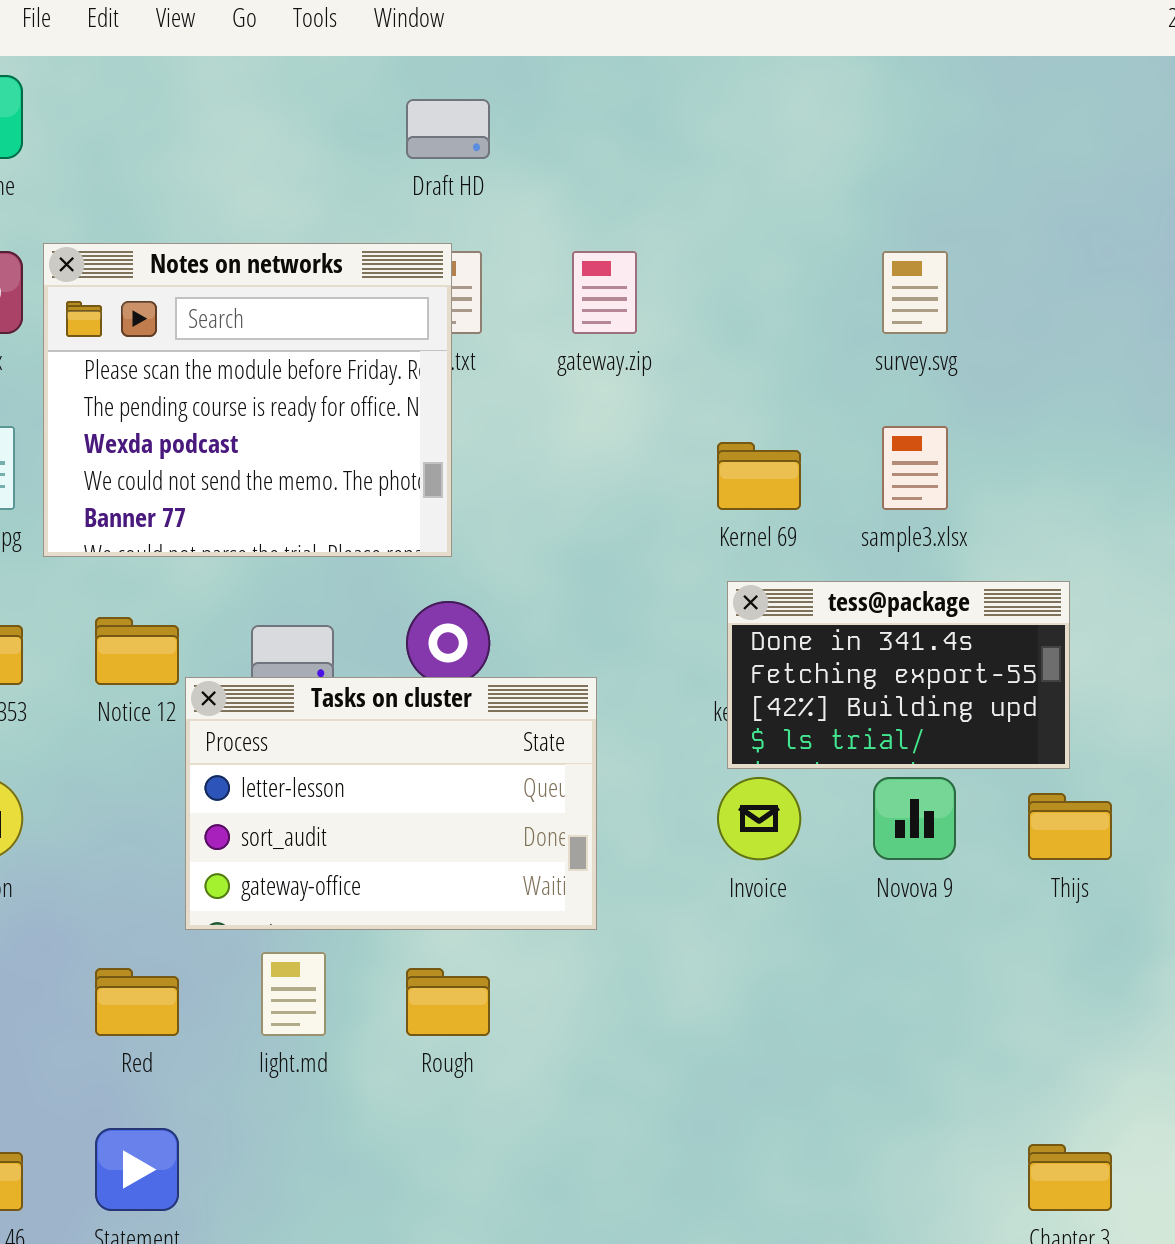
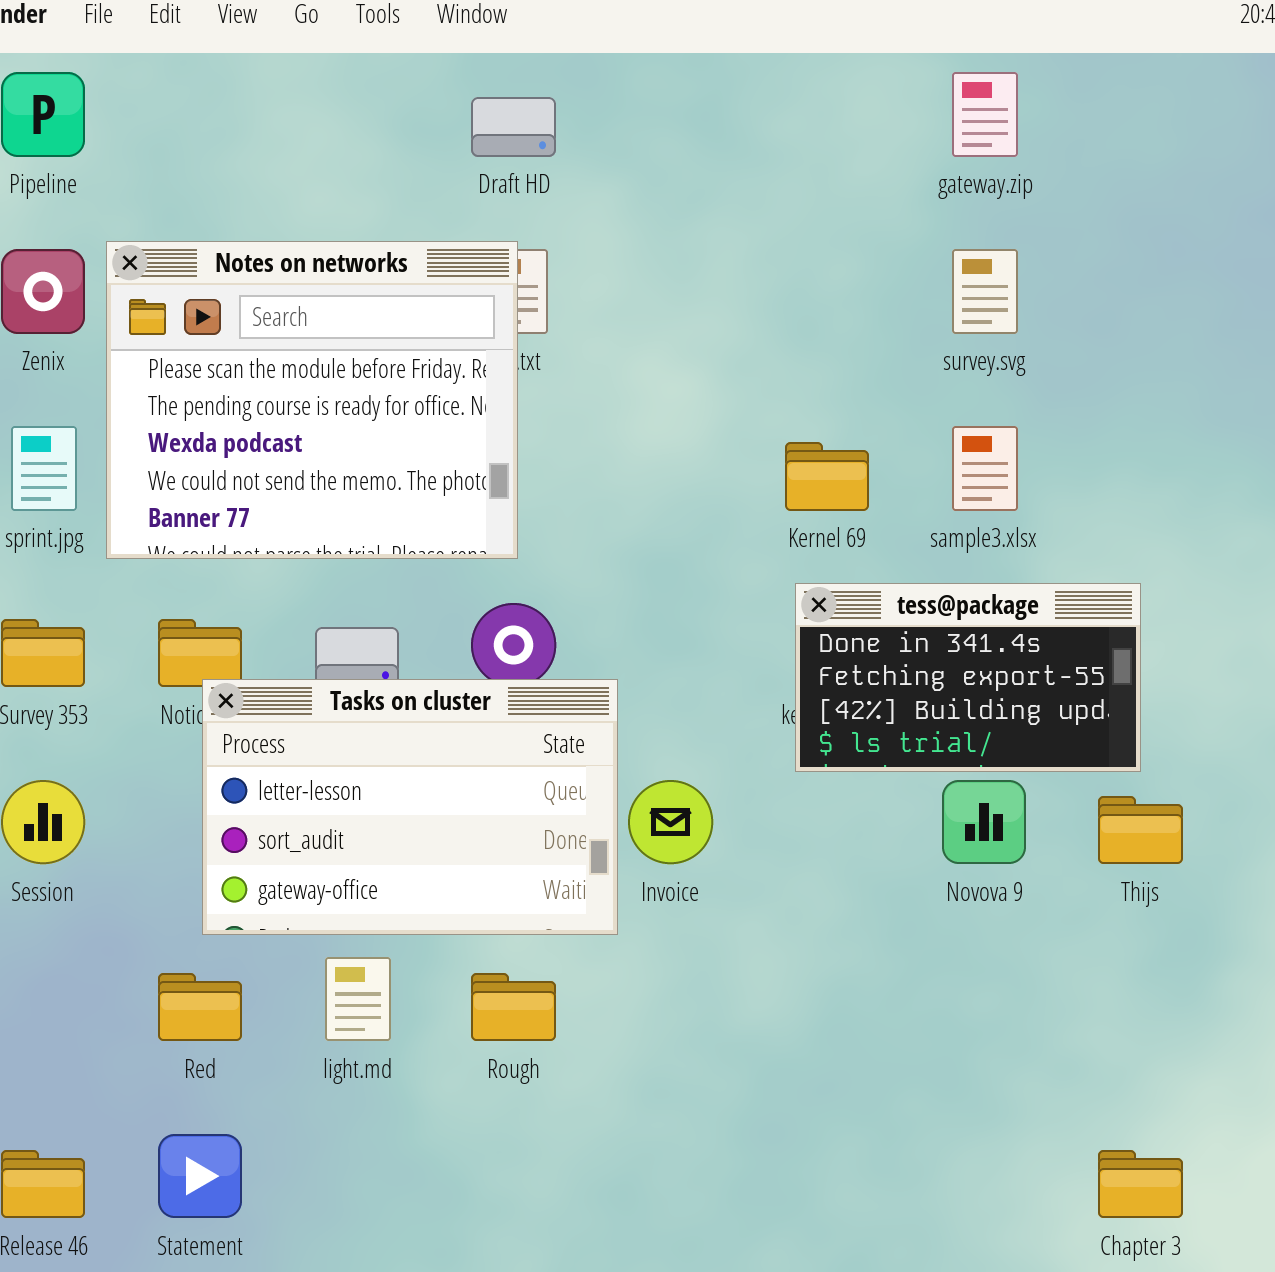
gateway.zip: [572,251,637,334] -> [952,72,1018,157], moved
Tasks on cluster: [185,677,597,930] -> [202,679,618,935], moved
Invoice: [717,777,801,860] -> [628,780,713,864], moved

